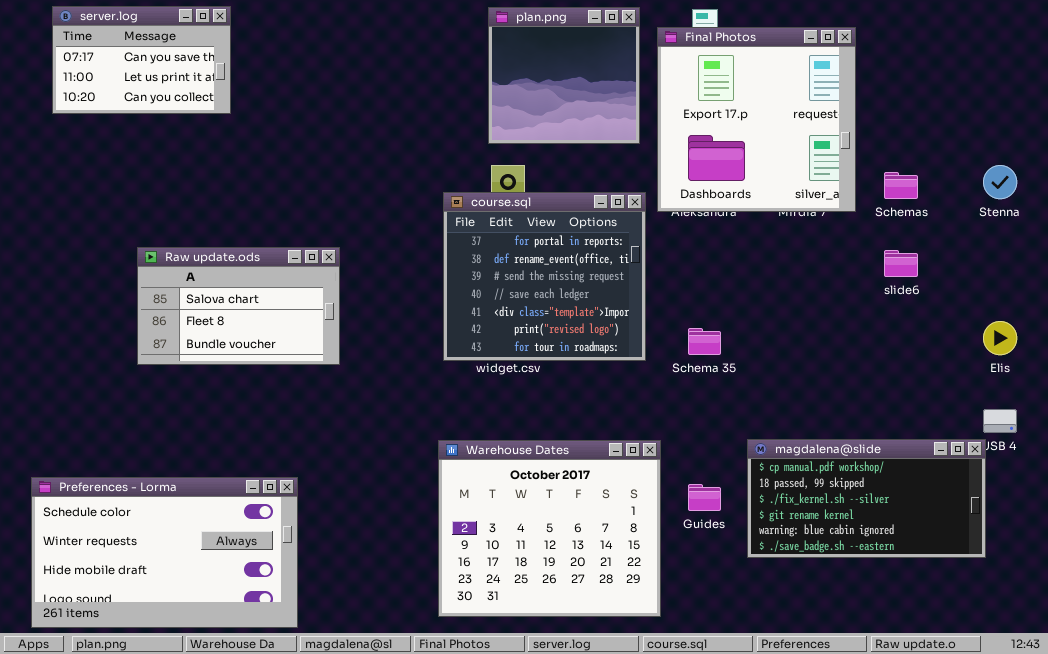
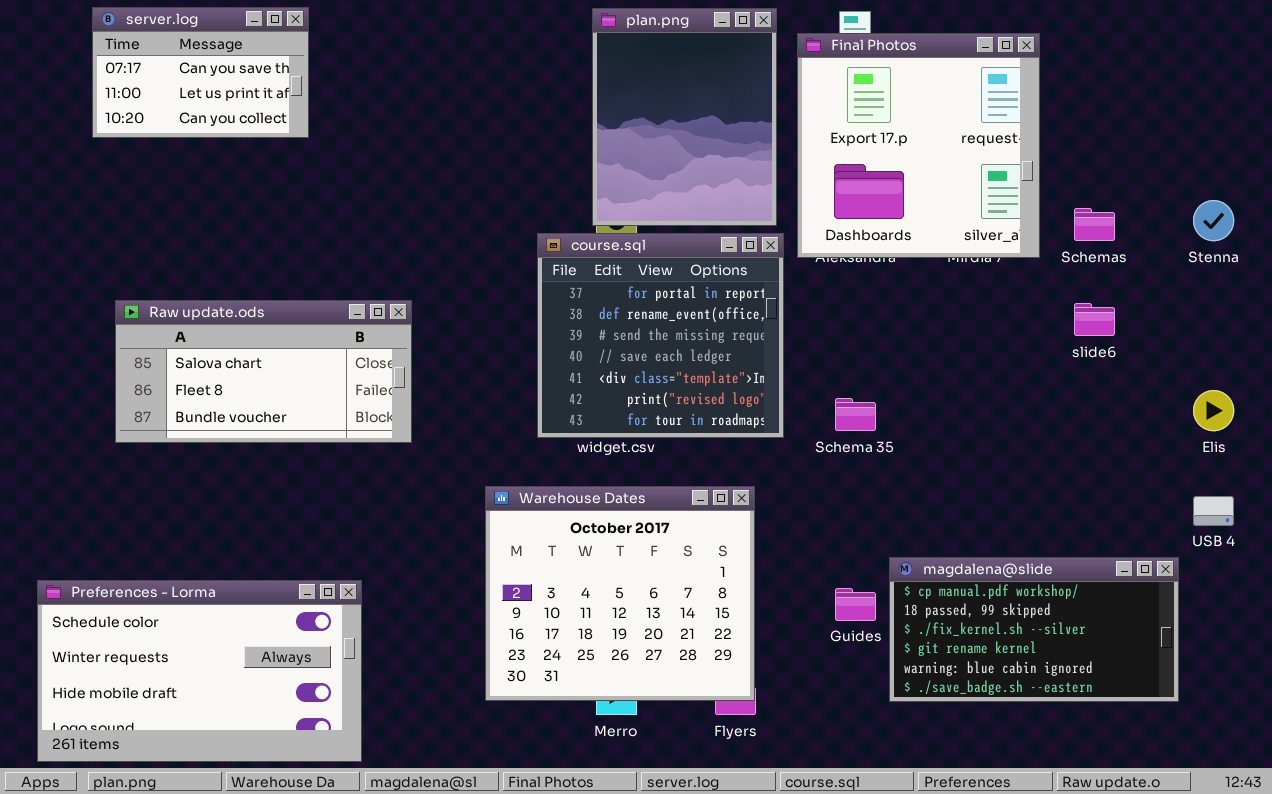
server.log: [52,6,231,114] -> [92,7,309,138], moved
plan.png: [488,7,640,144] -> [592,8,777,226], resized
Raw update.ods: [137,247,340,365] -> [115,300,412,443], resized
magdalena@slide: [747,439,986,558] -> [889,557,1179,702], moved
Warehouse Dates: [438,440,661,617] -> [485,486,755,701], moved

